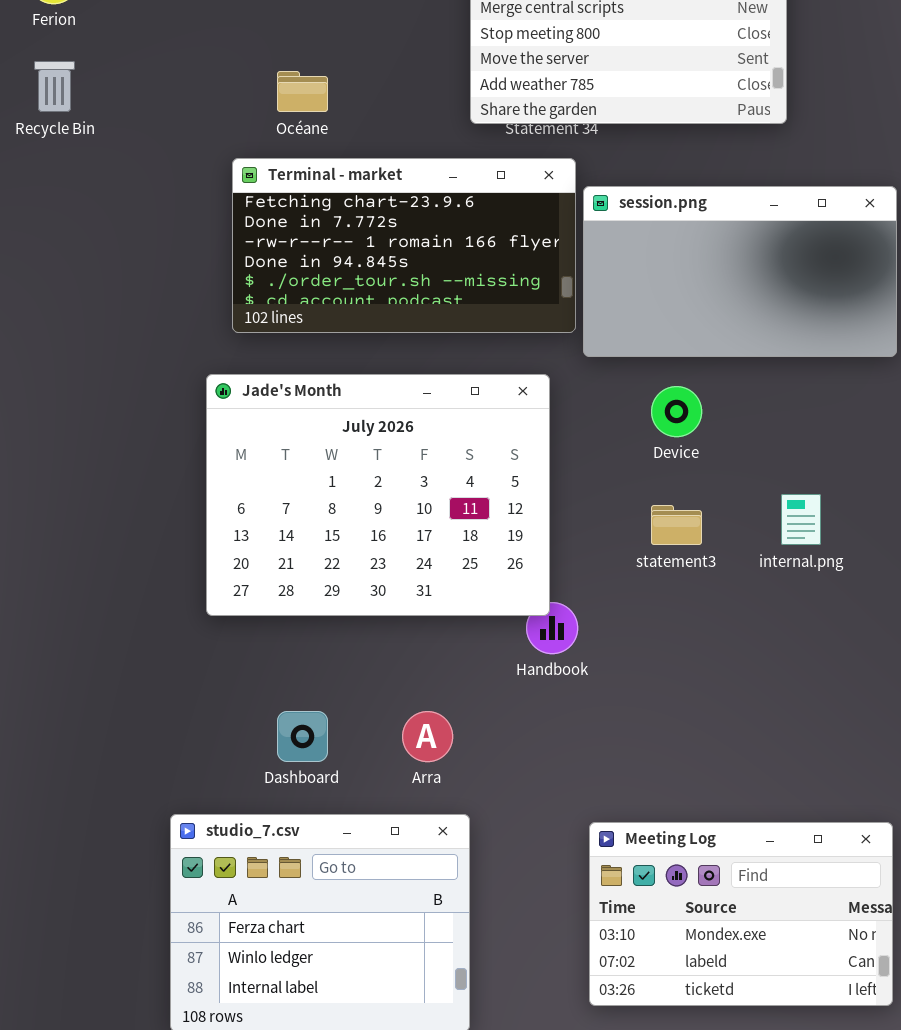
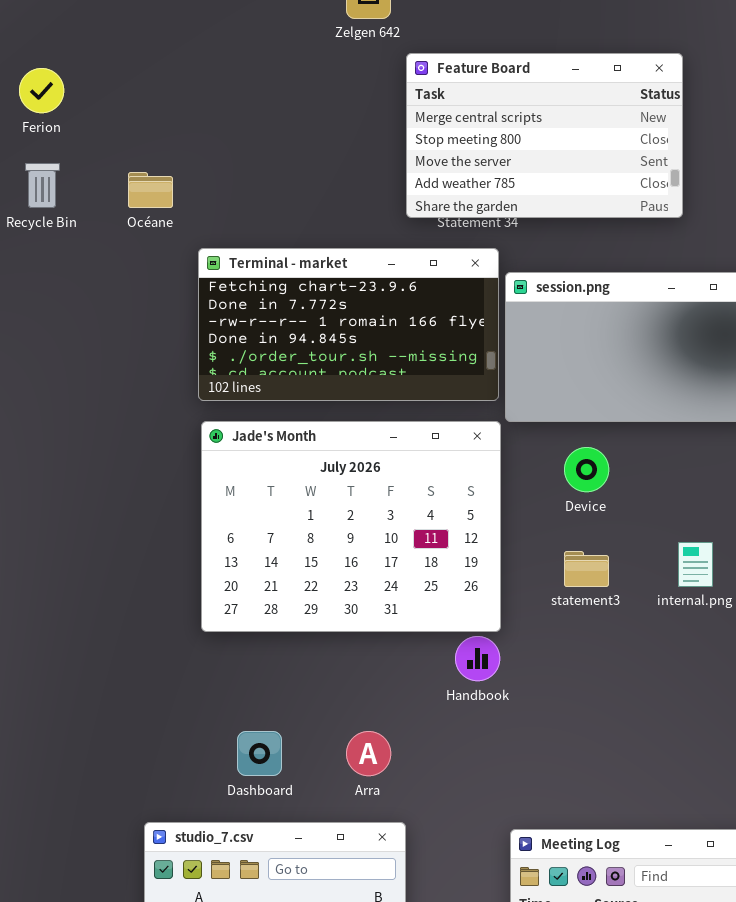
Océane: [277,71,328,112] -> [128,172,173,208], moved
Jade's Month: [206,374,550,616] -> [201,421,501,632], moved

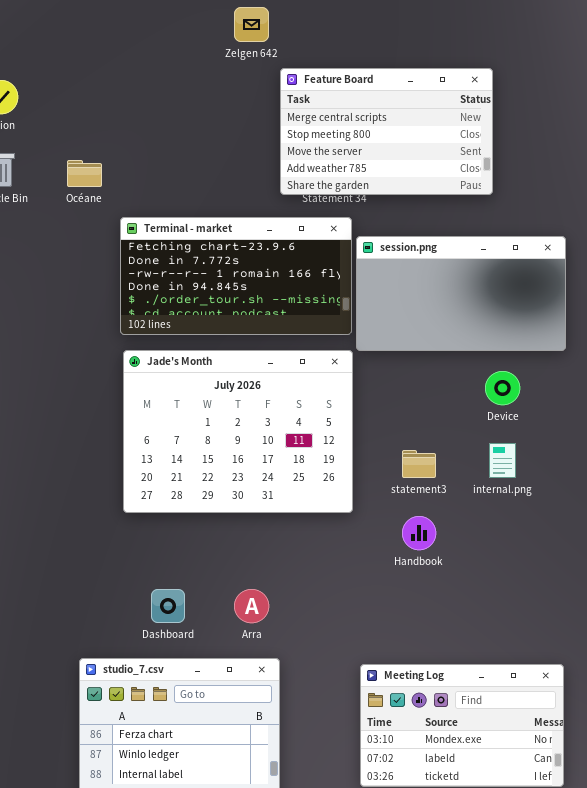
Device: [564,447,609,492] -> [485,371,520,405], moved
Handbook: [455,636,500,681] -> [402,516,436,550], moved

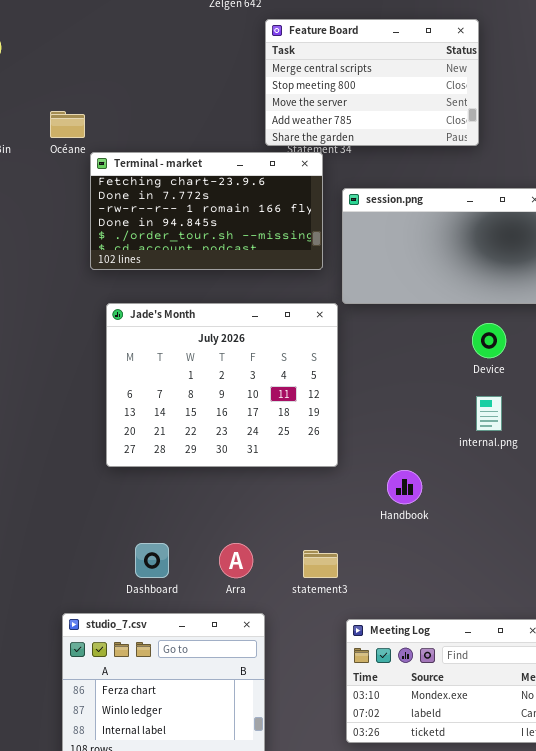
Terminal - market: [120,217,352,335] -> [90,152,323,270], moved
statement3: [402,450,436,478] -> [303,550,338,578], moved

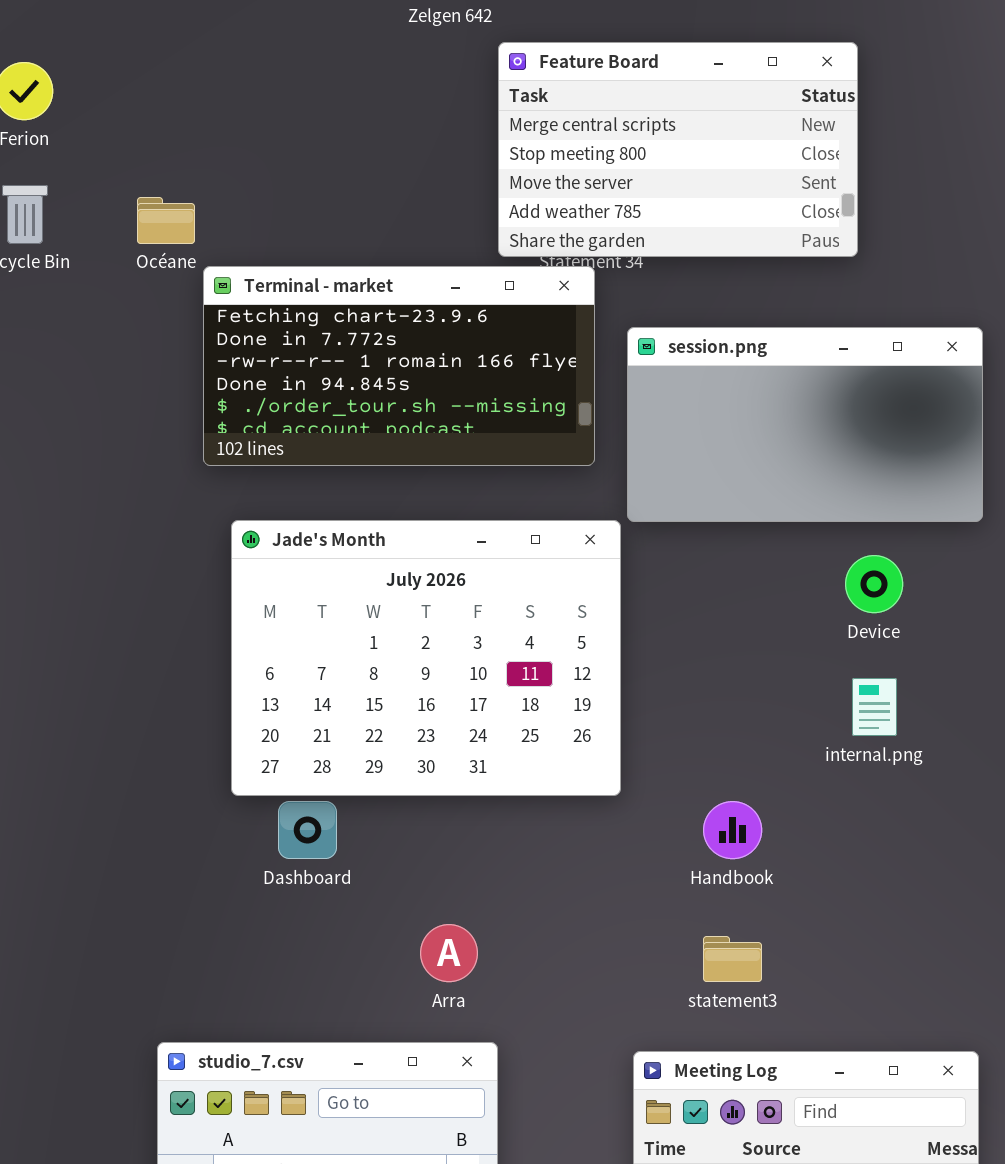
Dashboard: [135,543,169,578] -> [278,801,337,859], moved
statement3: [303,550,338,578] -> [703,936,762,982], moved

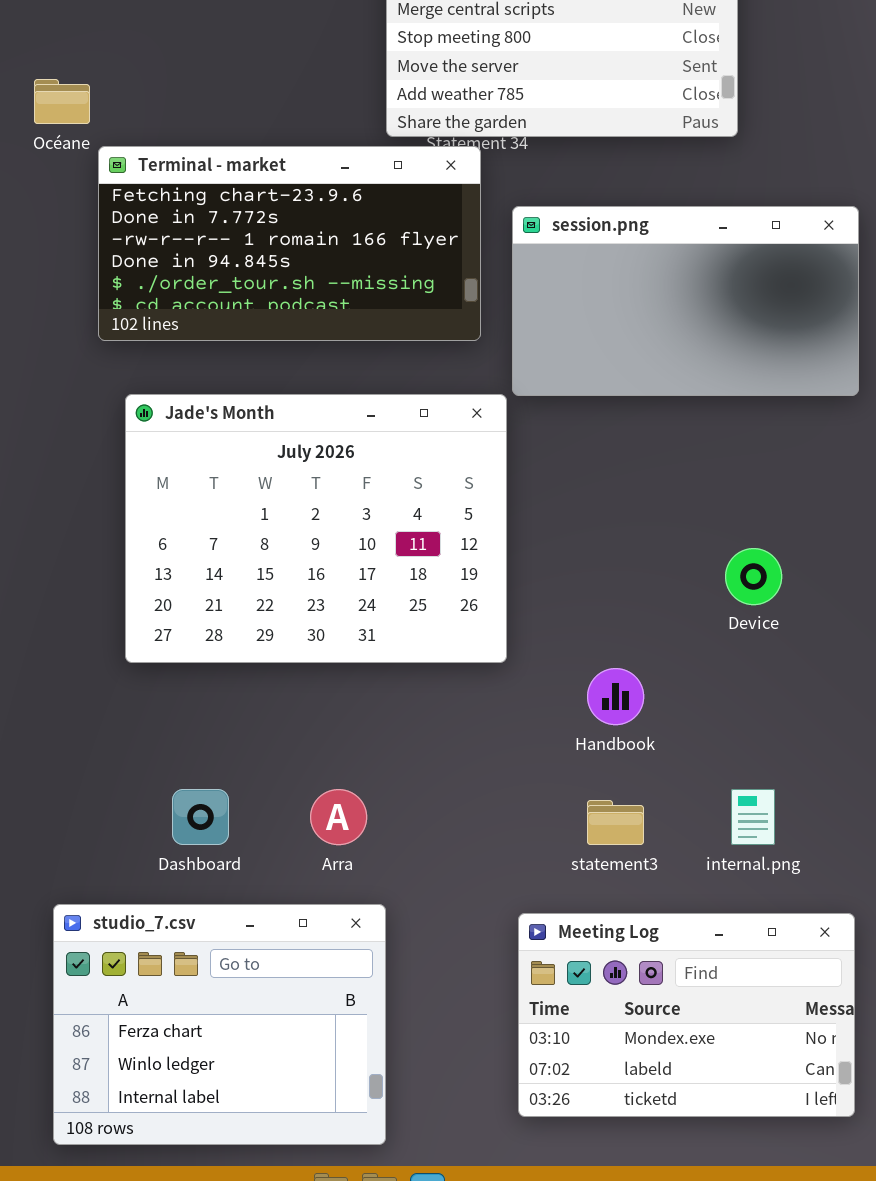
Device: [845,555,903,613] -> [725,548,782,605], moved
internal.png: [852,678,897,736] -> [731,789,775,845], moved
Dashboard: [278,801,337,859] -> [172,789,229,845], moved

